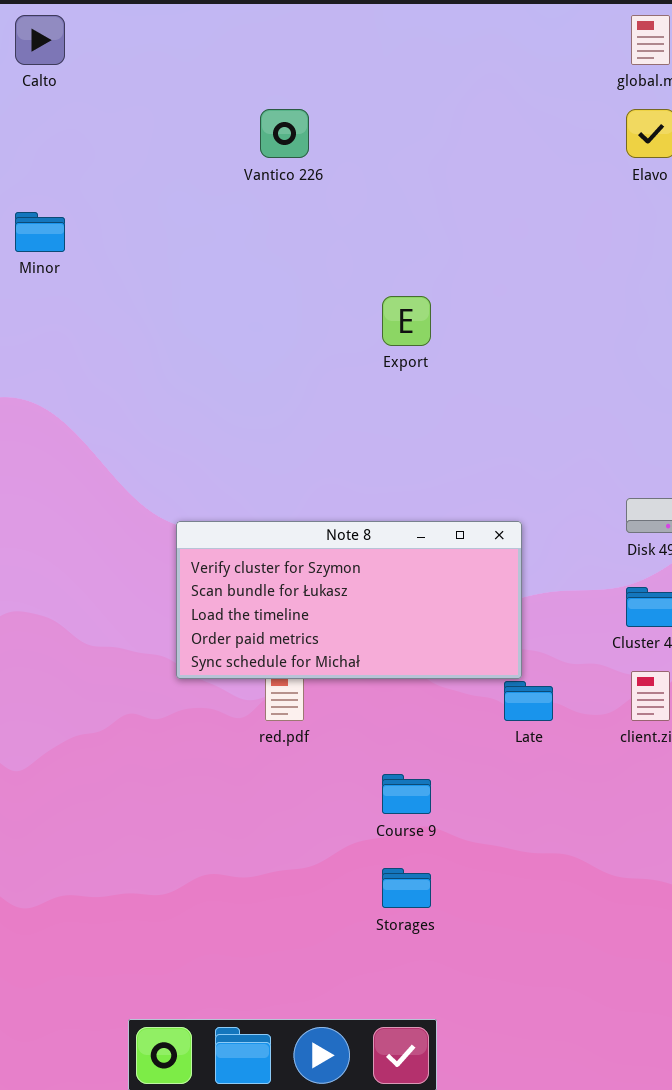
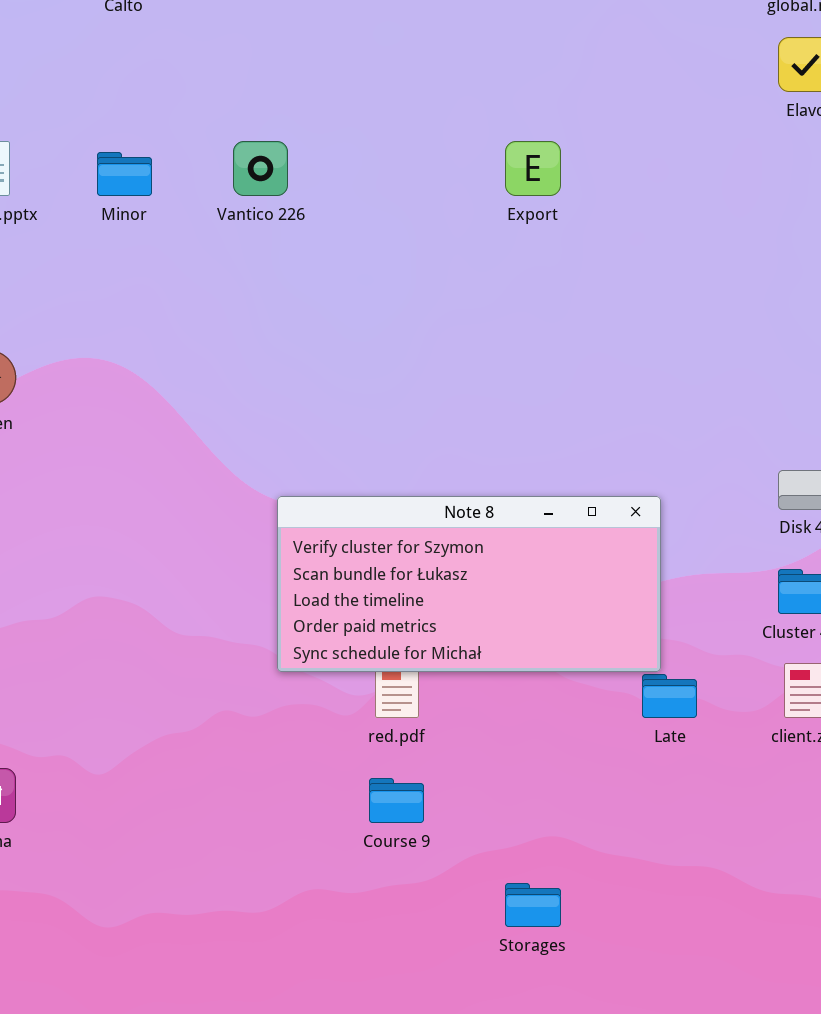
Vantico 226: [260,109,309,158] -> [233,141,288,196], moved
Export: [382,296,431,346] -> [505,141,561,196], moved
Course 9: [382,774,431,814] -> [369,778,424,823], moved

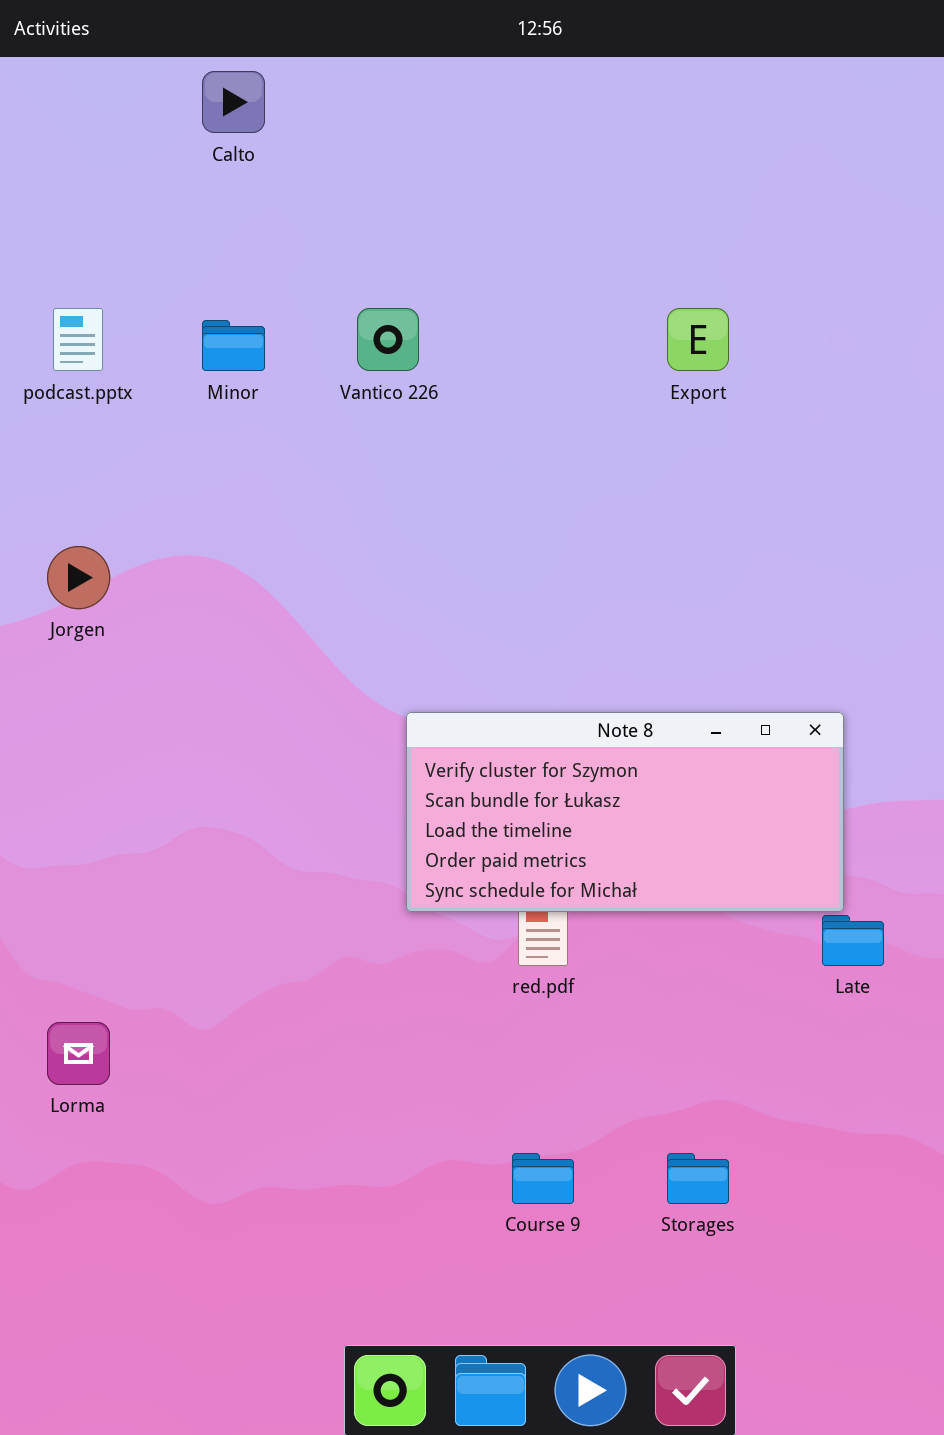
Course 9: [369,778,424,823] -> [512,1153,574,1204], moved

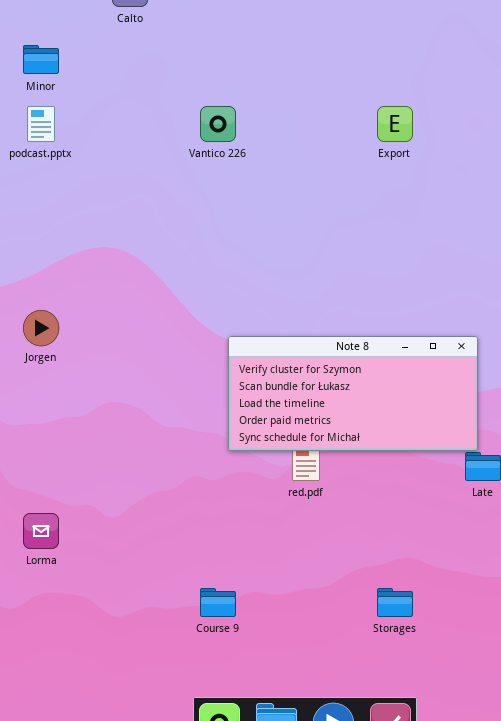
Minor: [202,320,265,371] -> [23,45,59,74], moved
Jorgen: [47,546,110,609] -> [23,310,59,346], moved
Course 9: [512,1153,574,1204] -> [200,588,236,617], moved

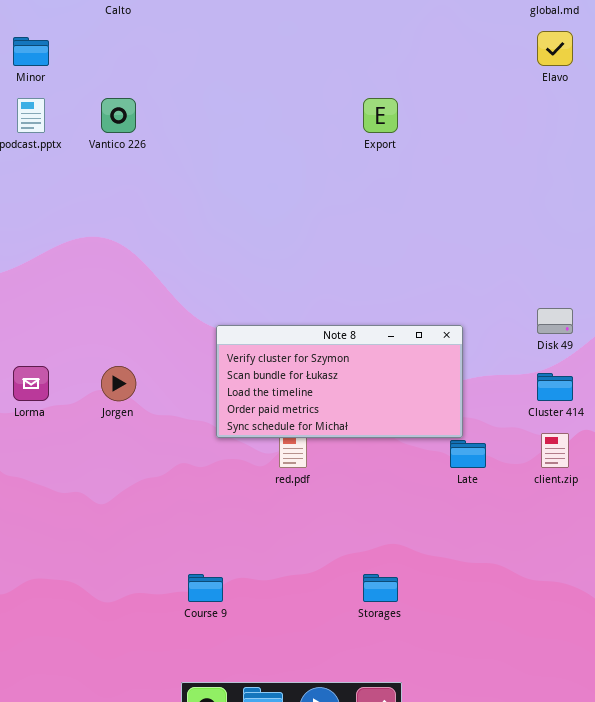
Vantico 226: [200,106,236,142] -> [101,98,136,133], moved
Jorgen: [23,310,59,346] -> [101,366,136,401], moved
Lorma: [23,513,59,549] -> [13,366,49,401], moved

